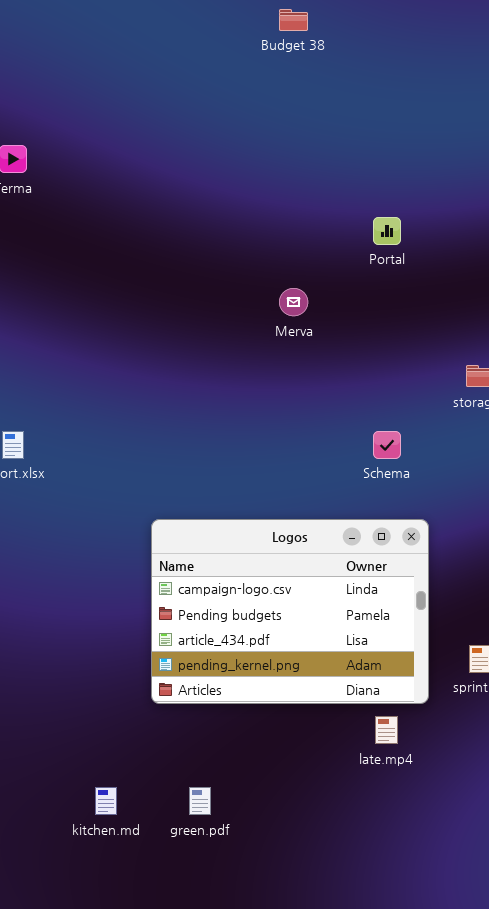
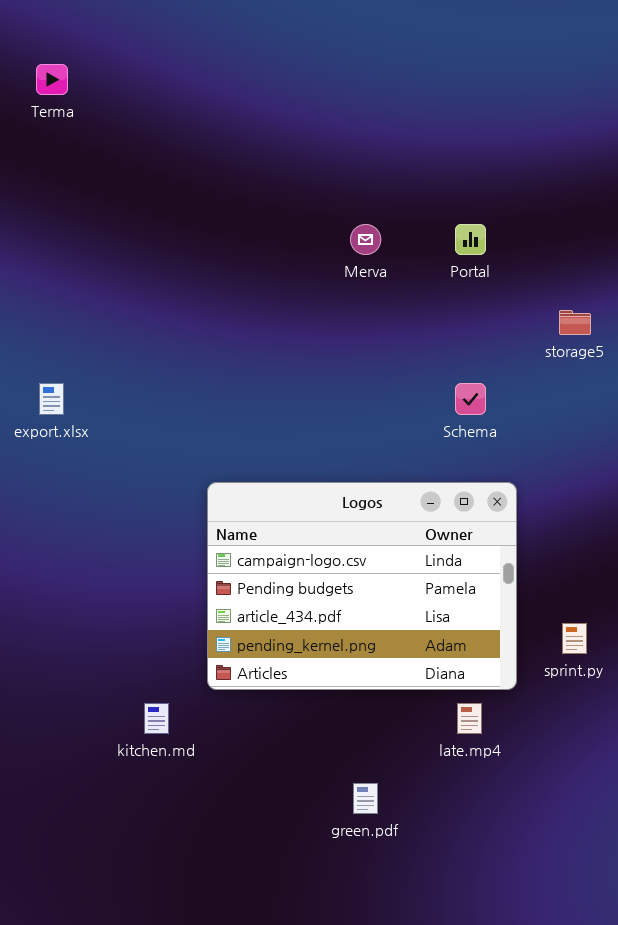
Portal: [373,217,401,245] -> [455,224,486,255], moved
kitchen.md: [95,787,117,815] -> [144,703,169,734], moved
green.pdf: [189,787,211,815] -> [353,783,378,814], moved

